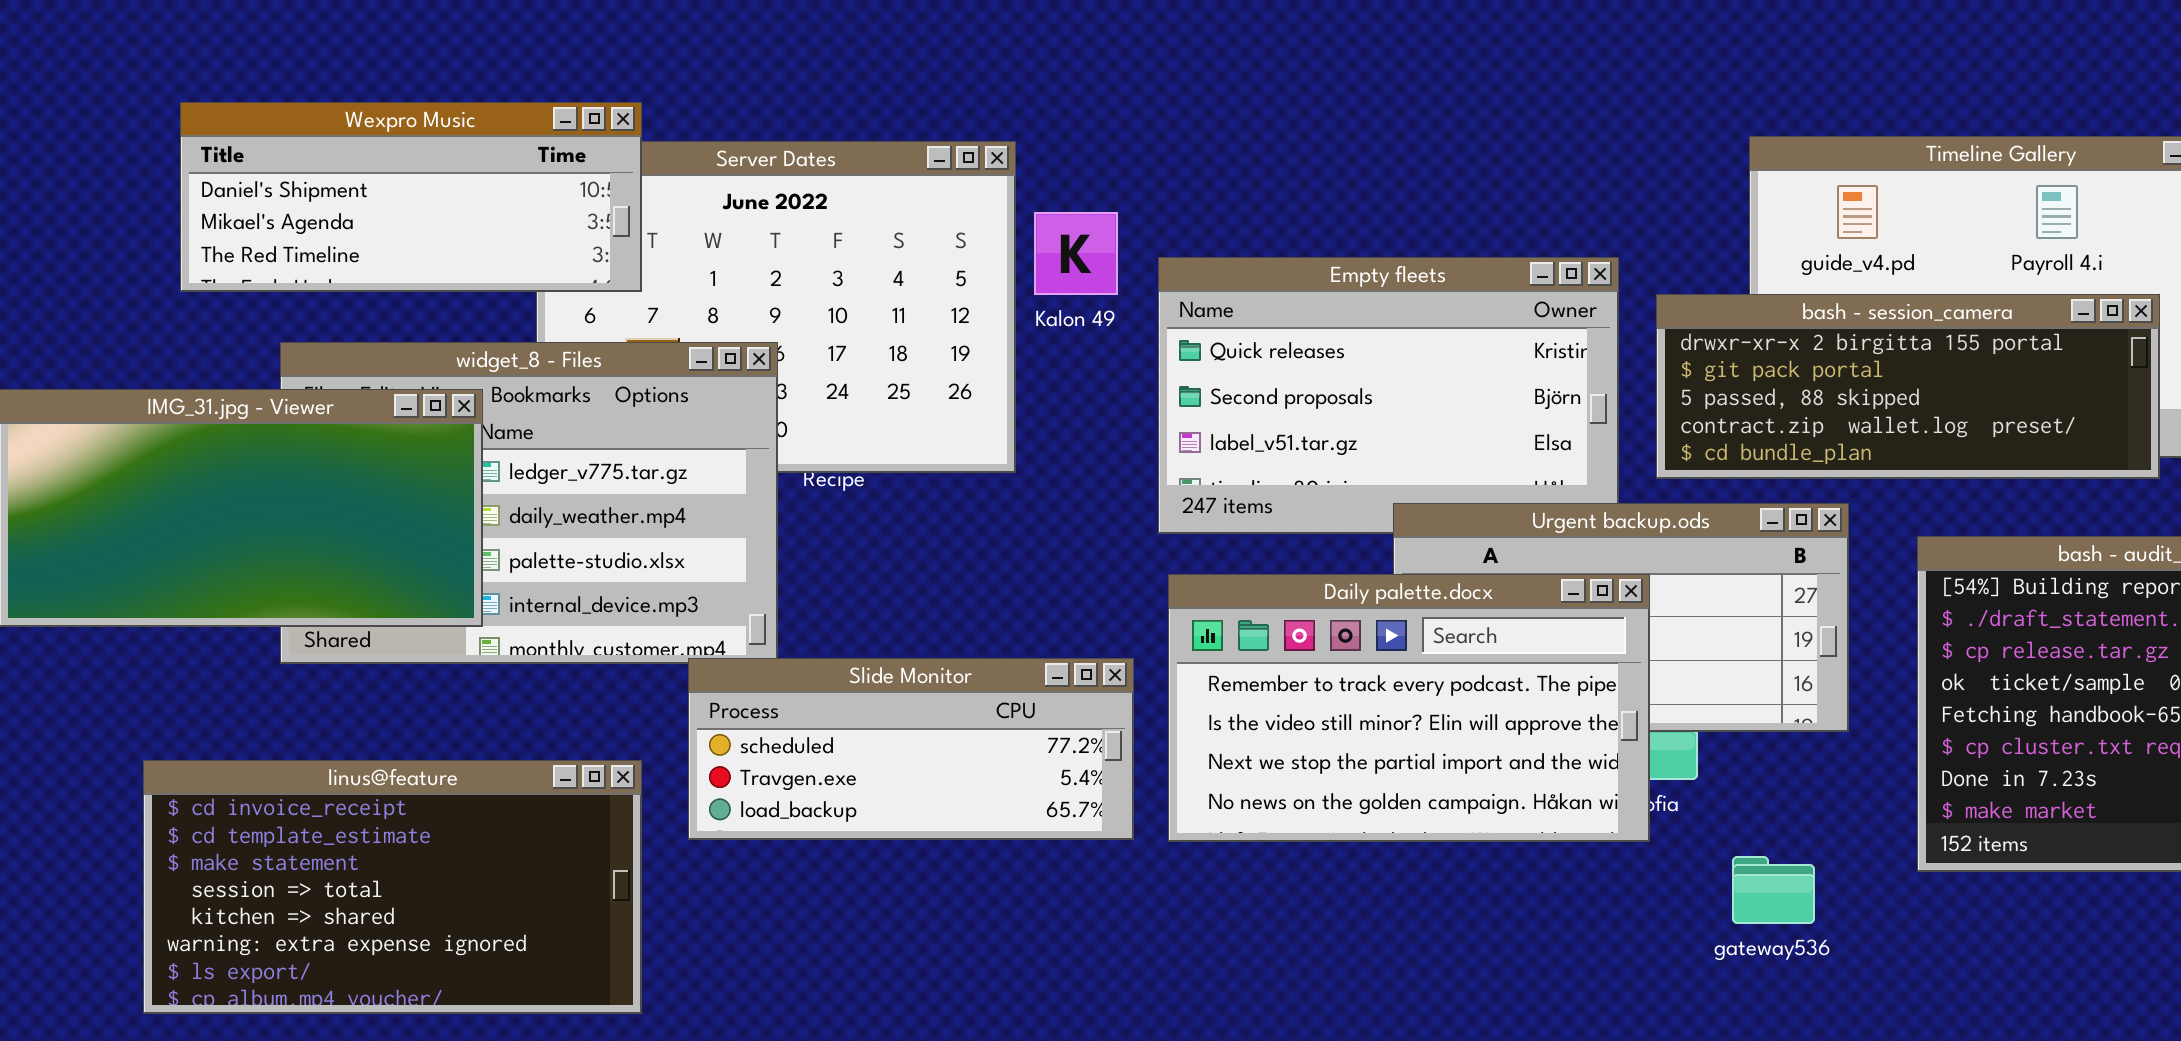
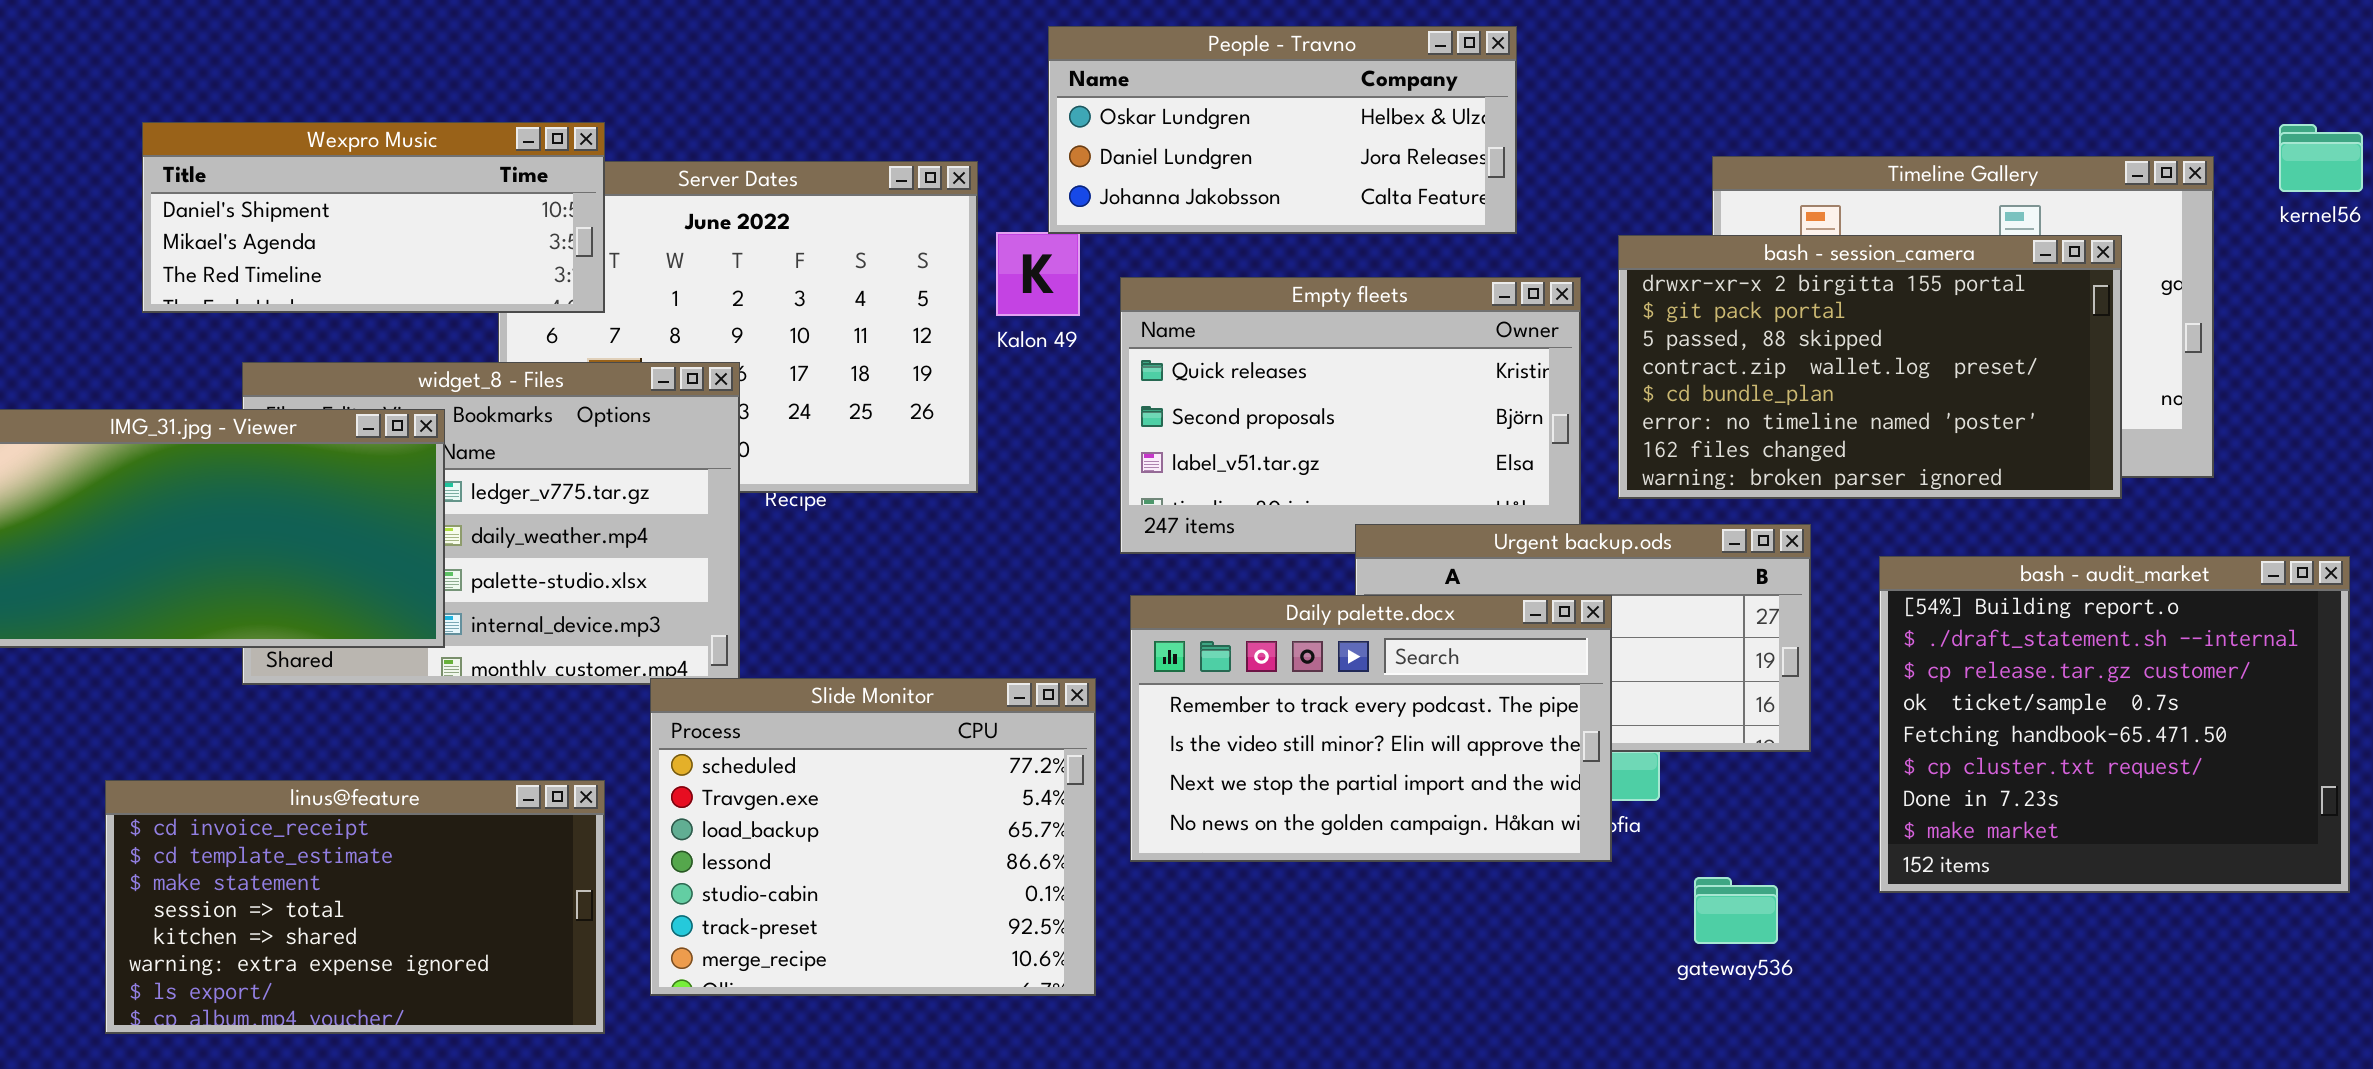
People - Travno: none -> [1048,26,1517,234], opened
bash - session_camera: [1656,294,2160,479] -> [1618,235,2122,499], resized
Slide Monitor: [688,658,1134,840] -> [650,678,1096,996], resized

